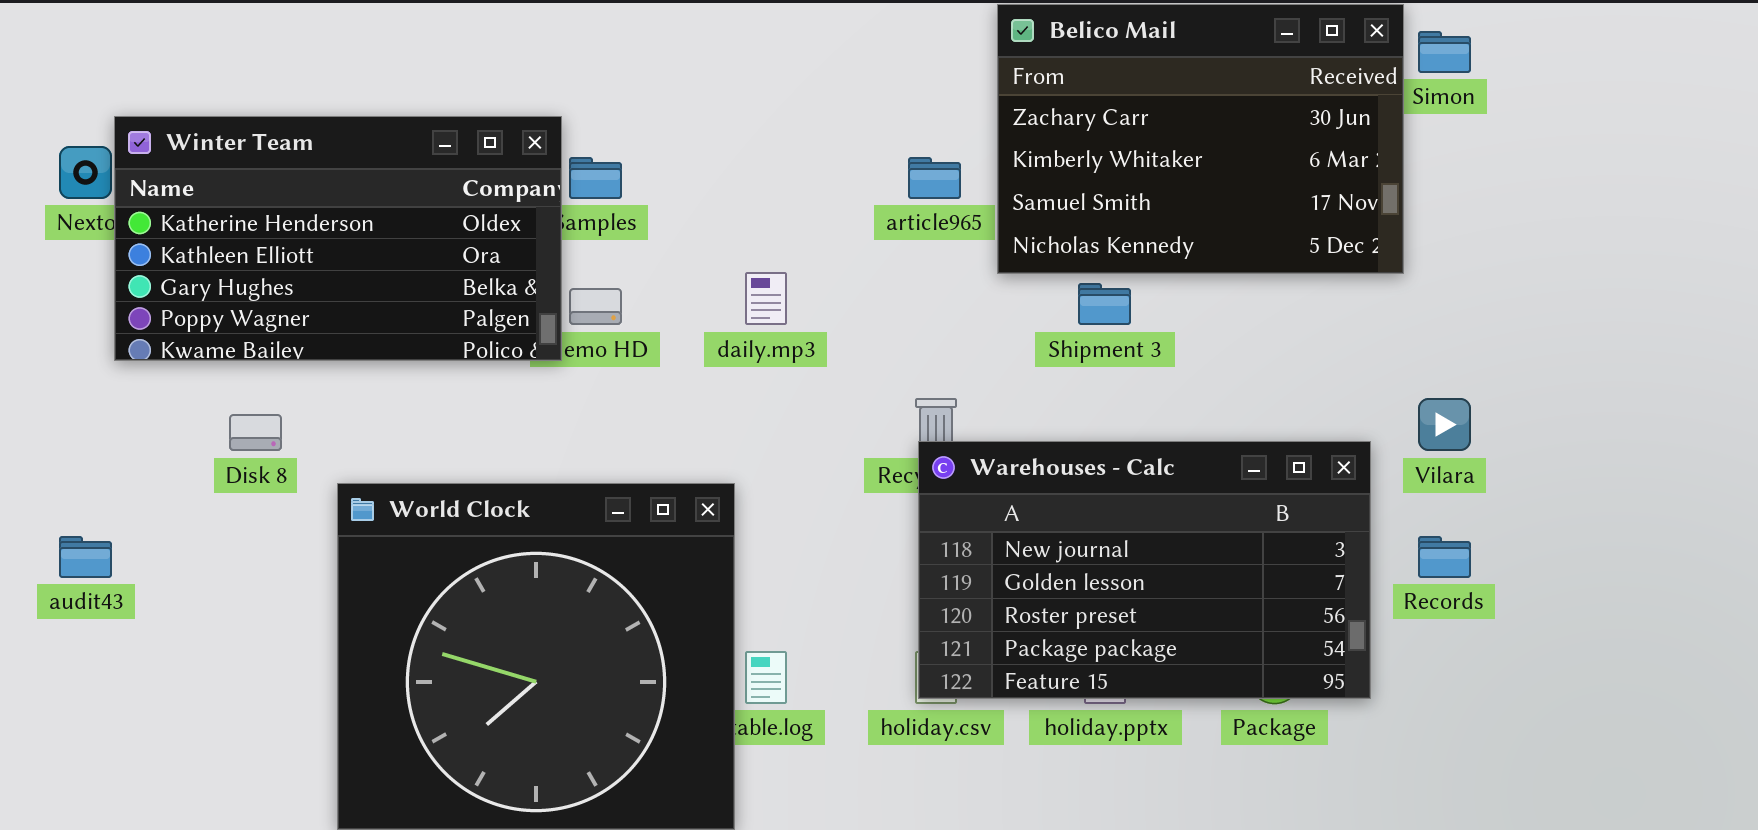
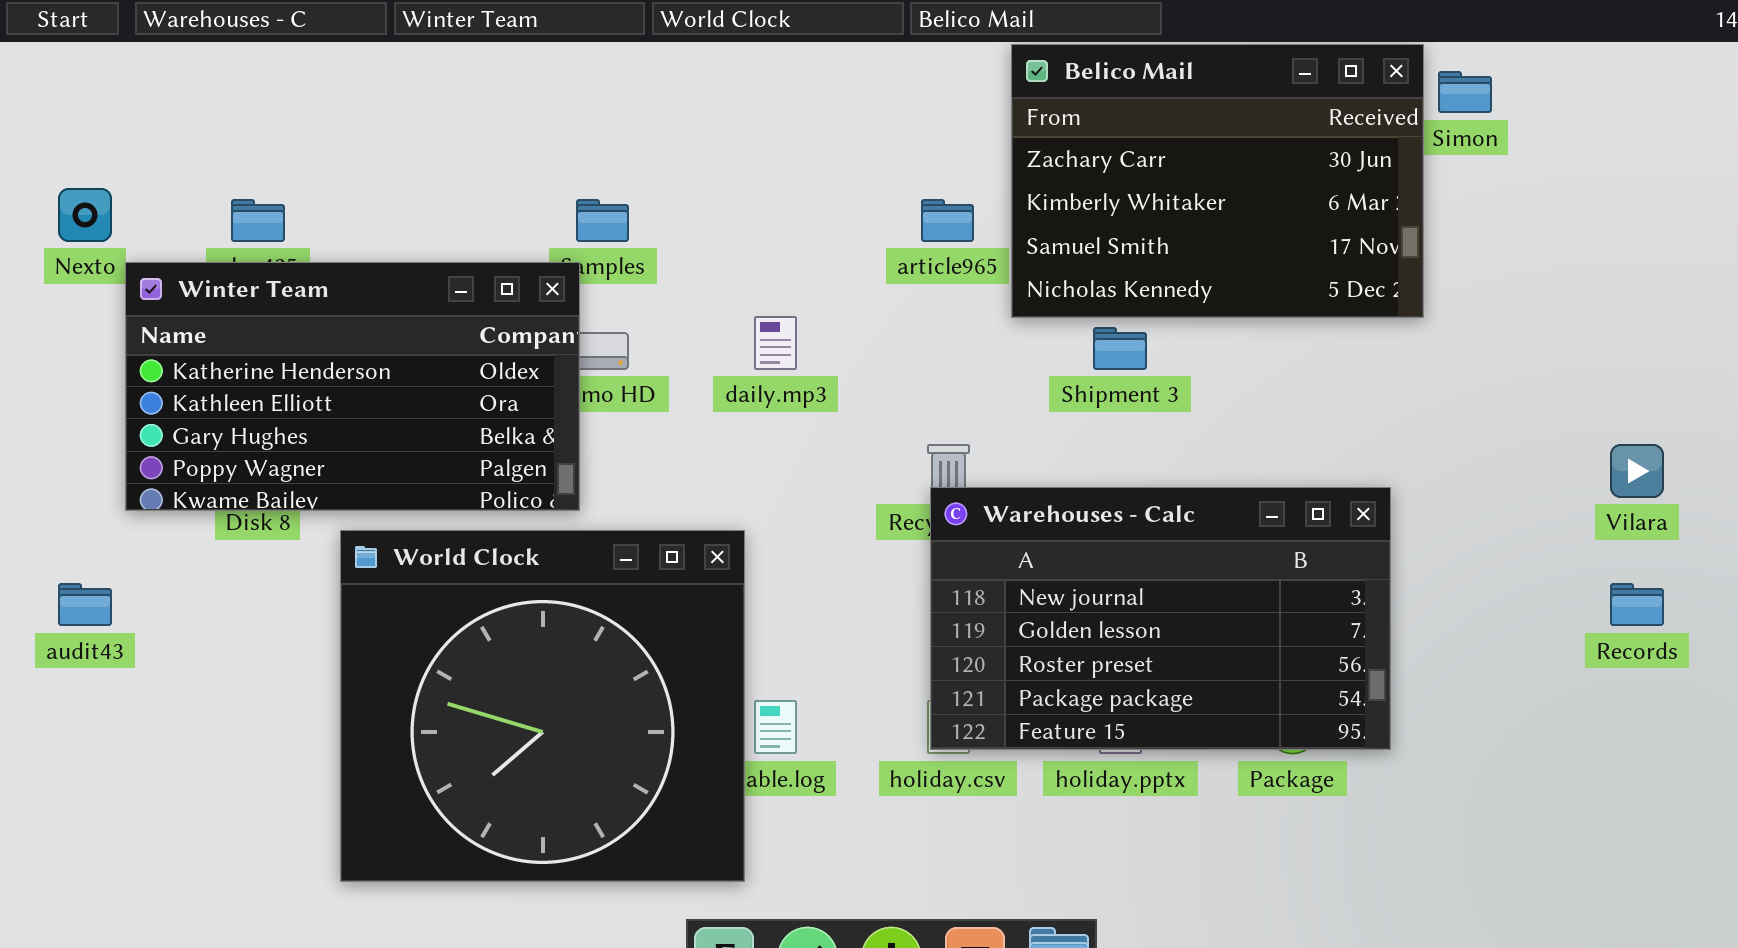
Winter Team: [114,116,562,361] -> [125,262,580,511], moved
Vilara: [1418,398,1471,451] -> [1610,444,1664,498], moved
Records: [1418,536,1471,578] -> [1610,583,1664,626], moved

